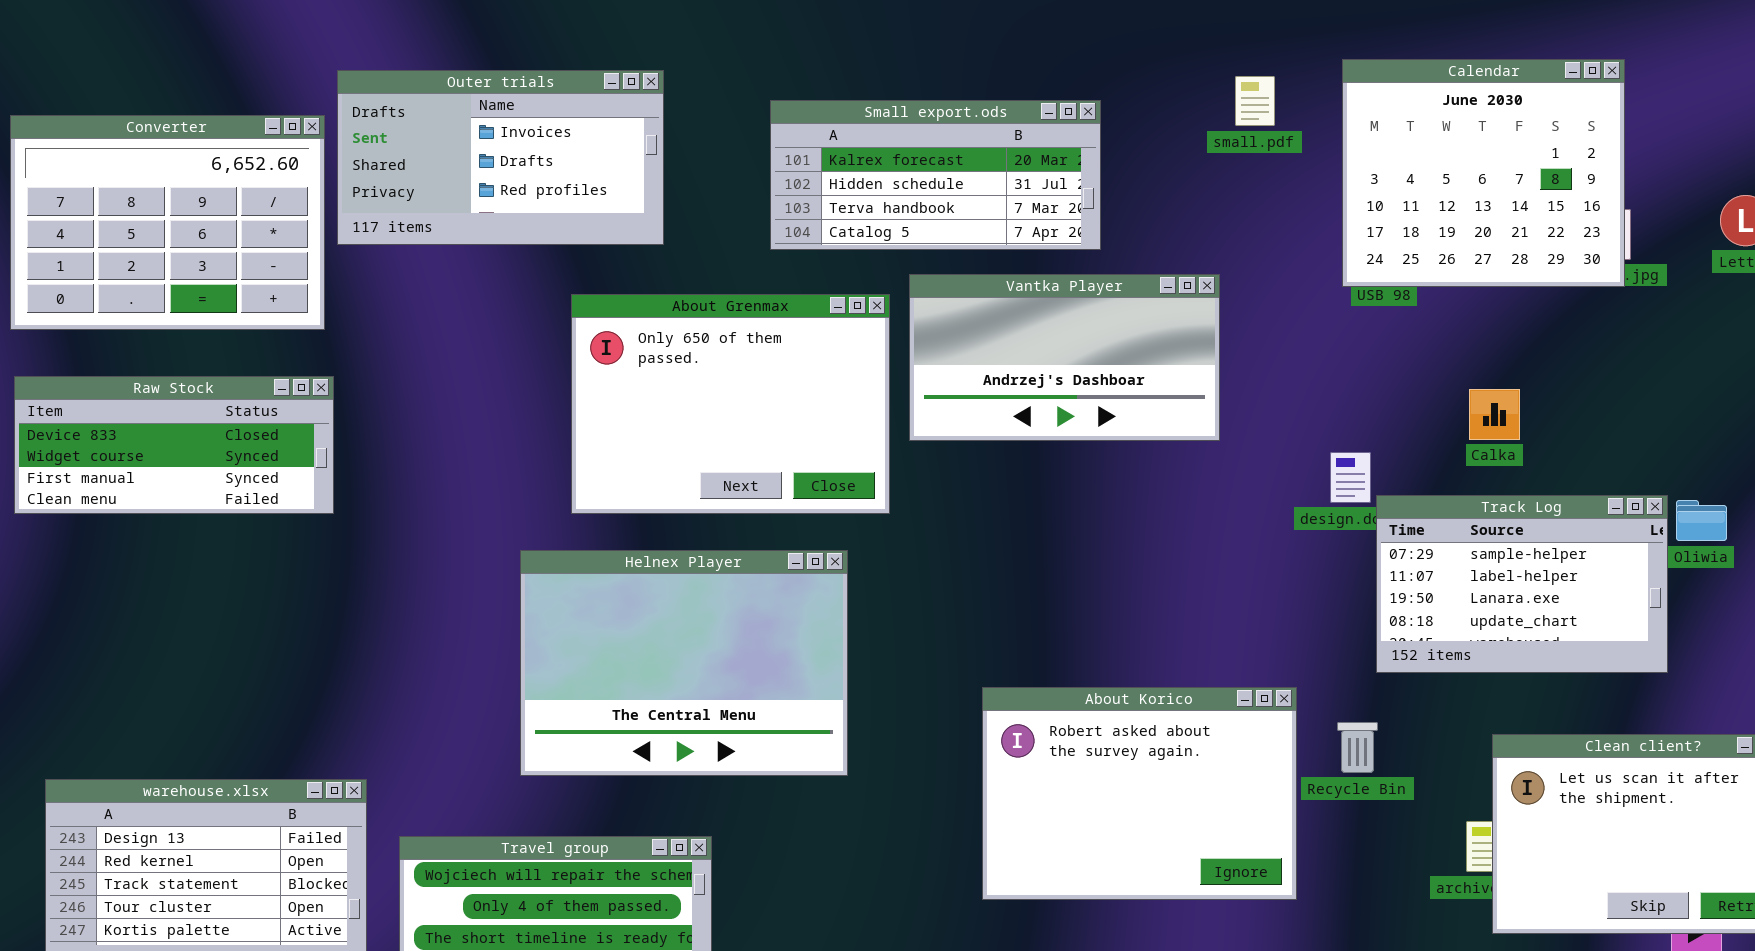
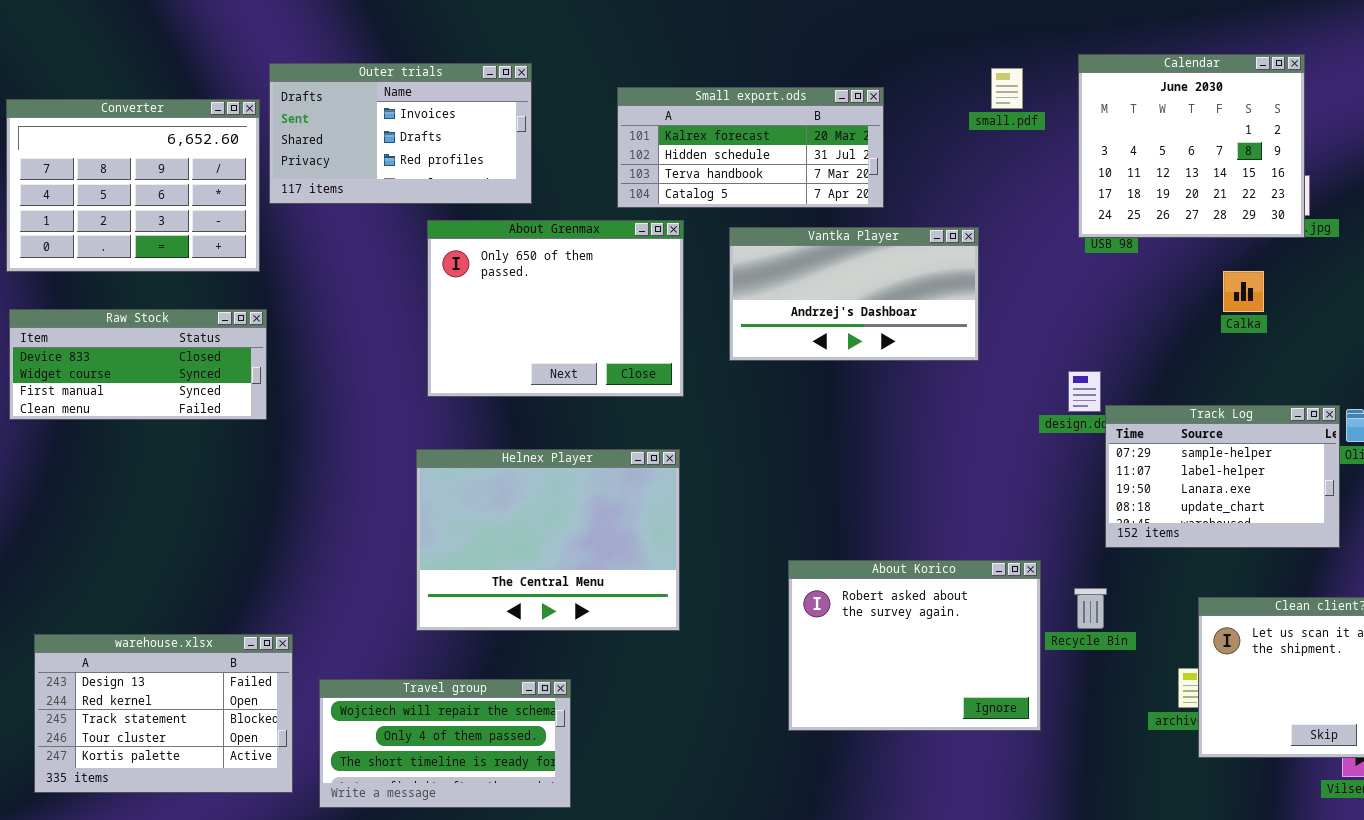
About Grenmax: [571,294,890,514] -> [427,220,684,397], moved
Calka: [1469,389,1520,440] -> [1223,271,1264,312], moved

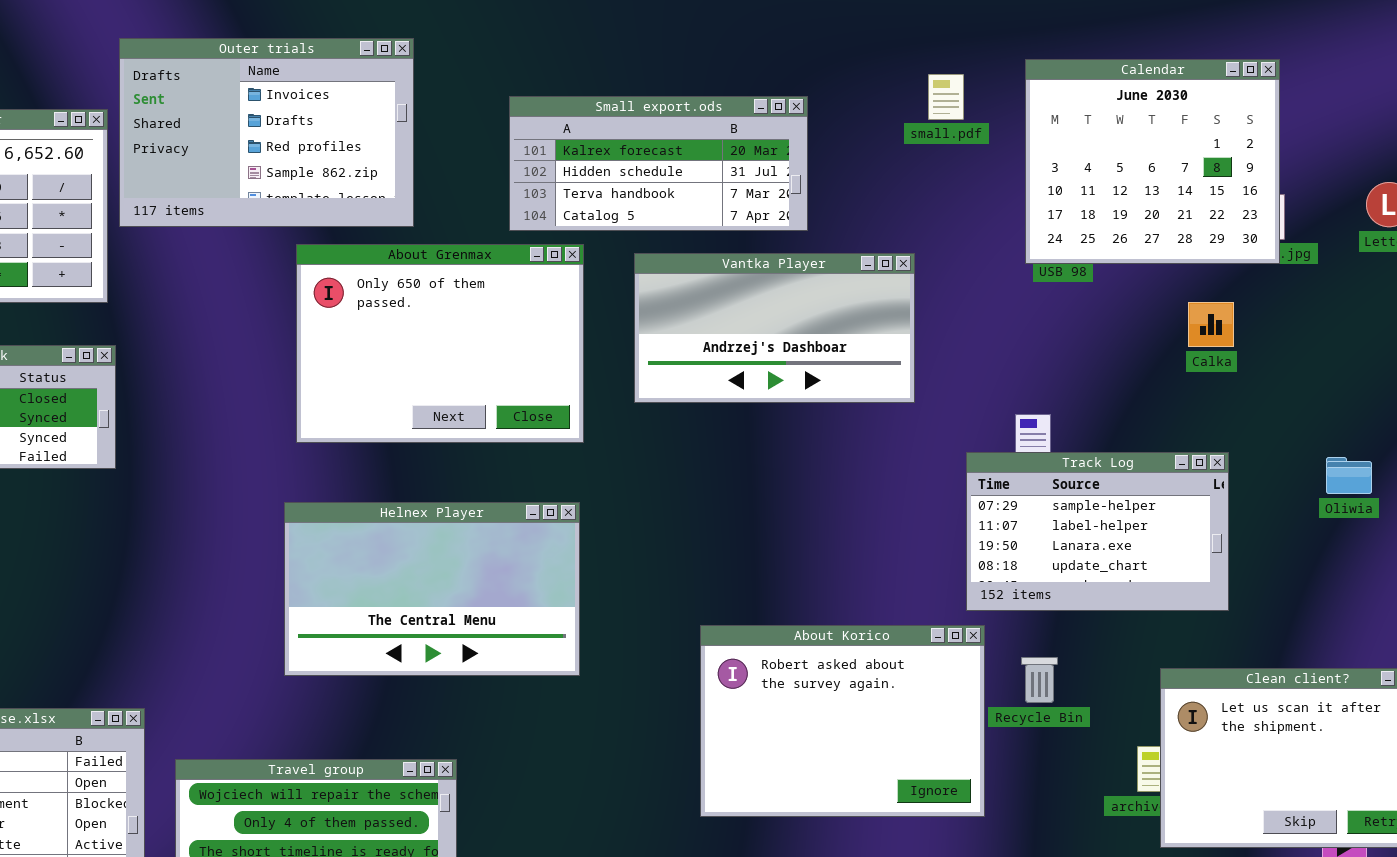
Outer trials: [269,63,532,204] -> [119,38,414,227], resized
Track Log: [1105,405,1340,548] -> [966,452,1229,611], moved
Helnex Player: [416,449,680,631] -> [284,502,580,676], resized

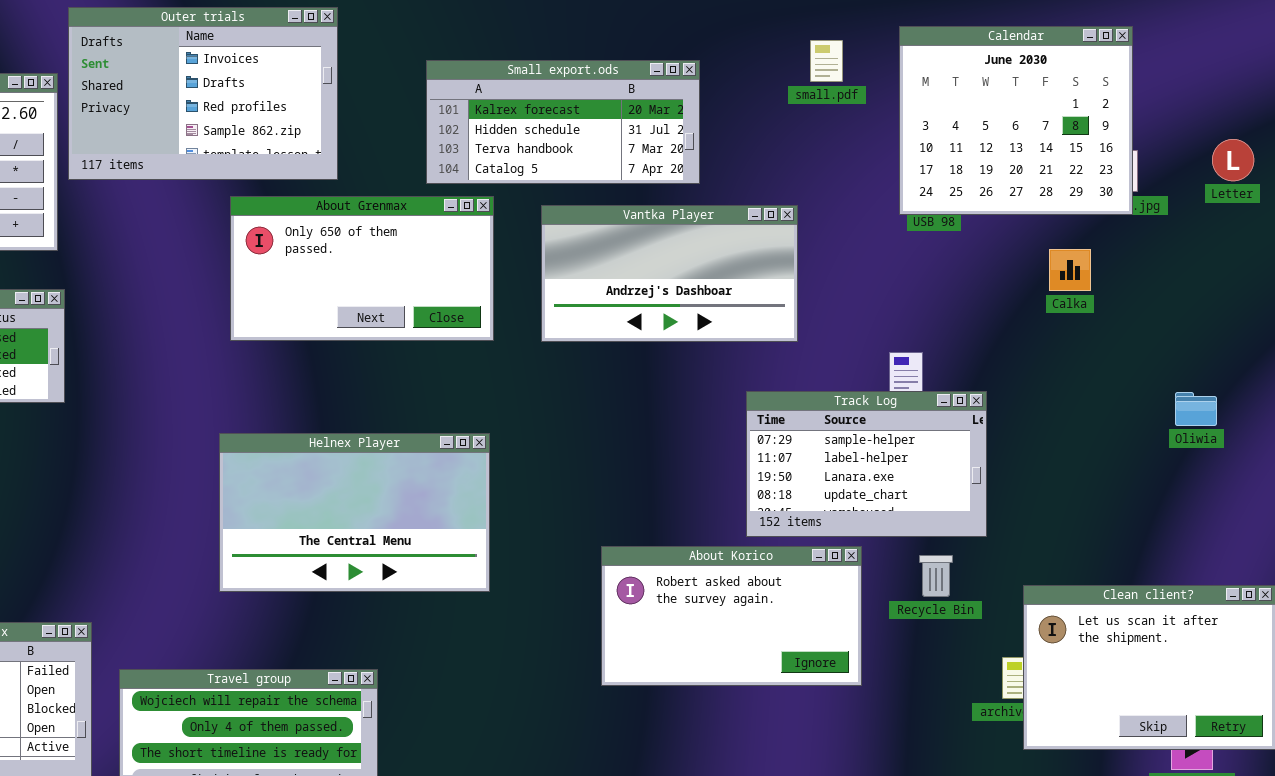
About Grenmax: [296,244,584,443] -> [230,196,494,341], resized
Track Log: [966,452,1229,611] -> [746,391,987,537], moved
About Korico: [700,625,985,817] -> [601,546,862,686], resized
Recycle Bin: [1021,657,1058,703] -> [919,555,953,597], moved

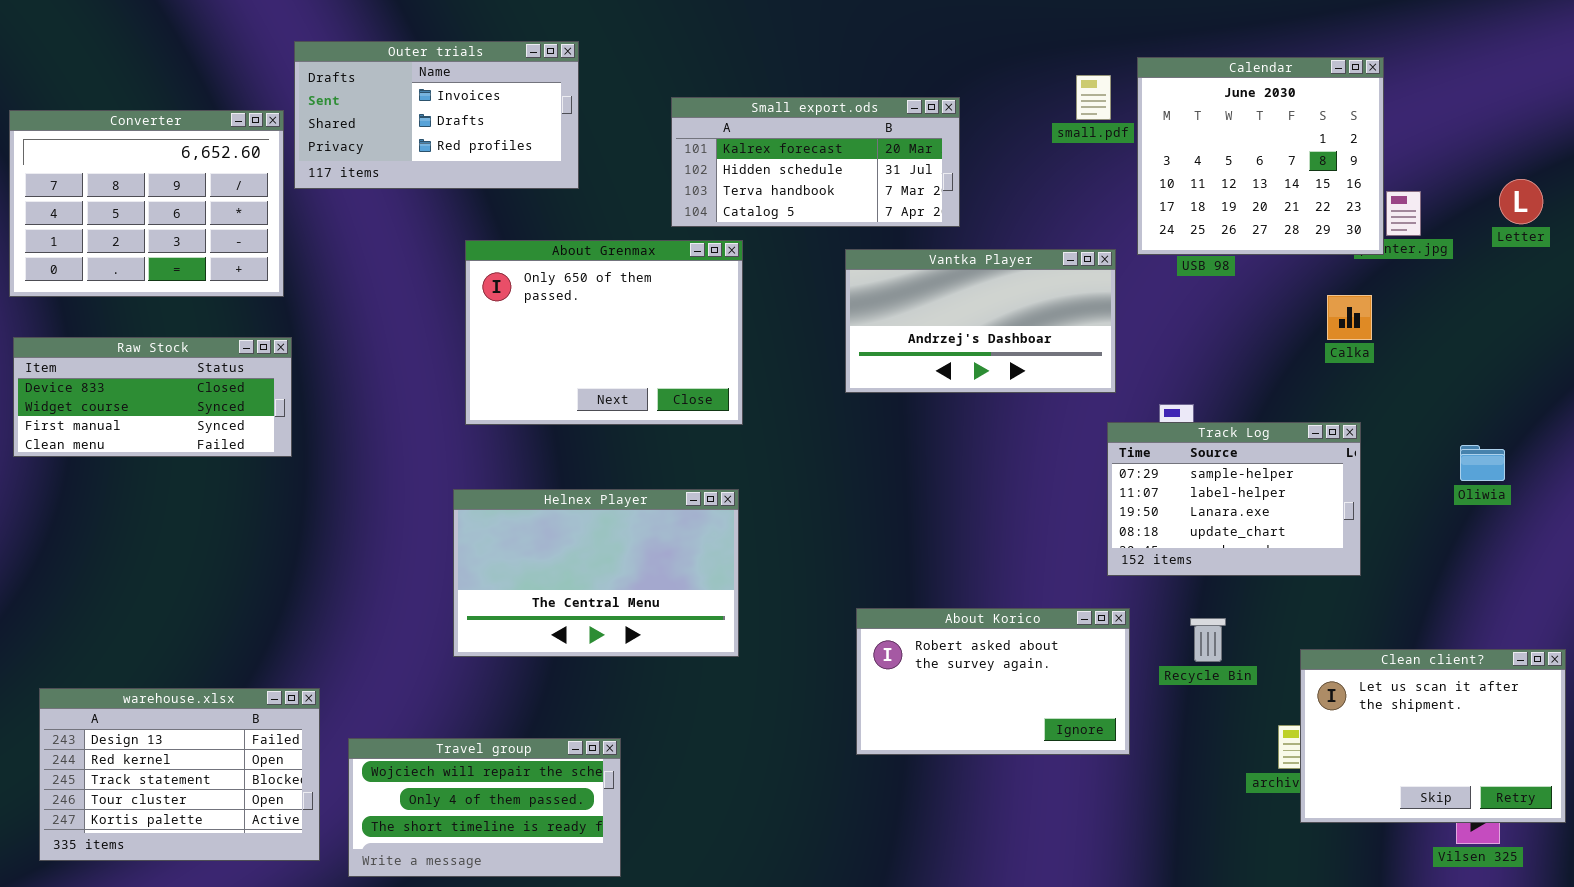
Outer trials: [68,7,338,180] -> [294,41,579,189], resized
Calendar: [899,26,1133,215] -> [1137,57,1384,255], moved
About Grenmax: [230,196,494,341] -> [465,240,743,425], resized
Vantka Player: [541,205,798,342] -> [845,249,1116,393], moved
Track Log: [746,391,987,537] -> [1107,422,1361,576], moved

